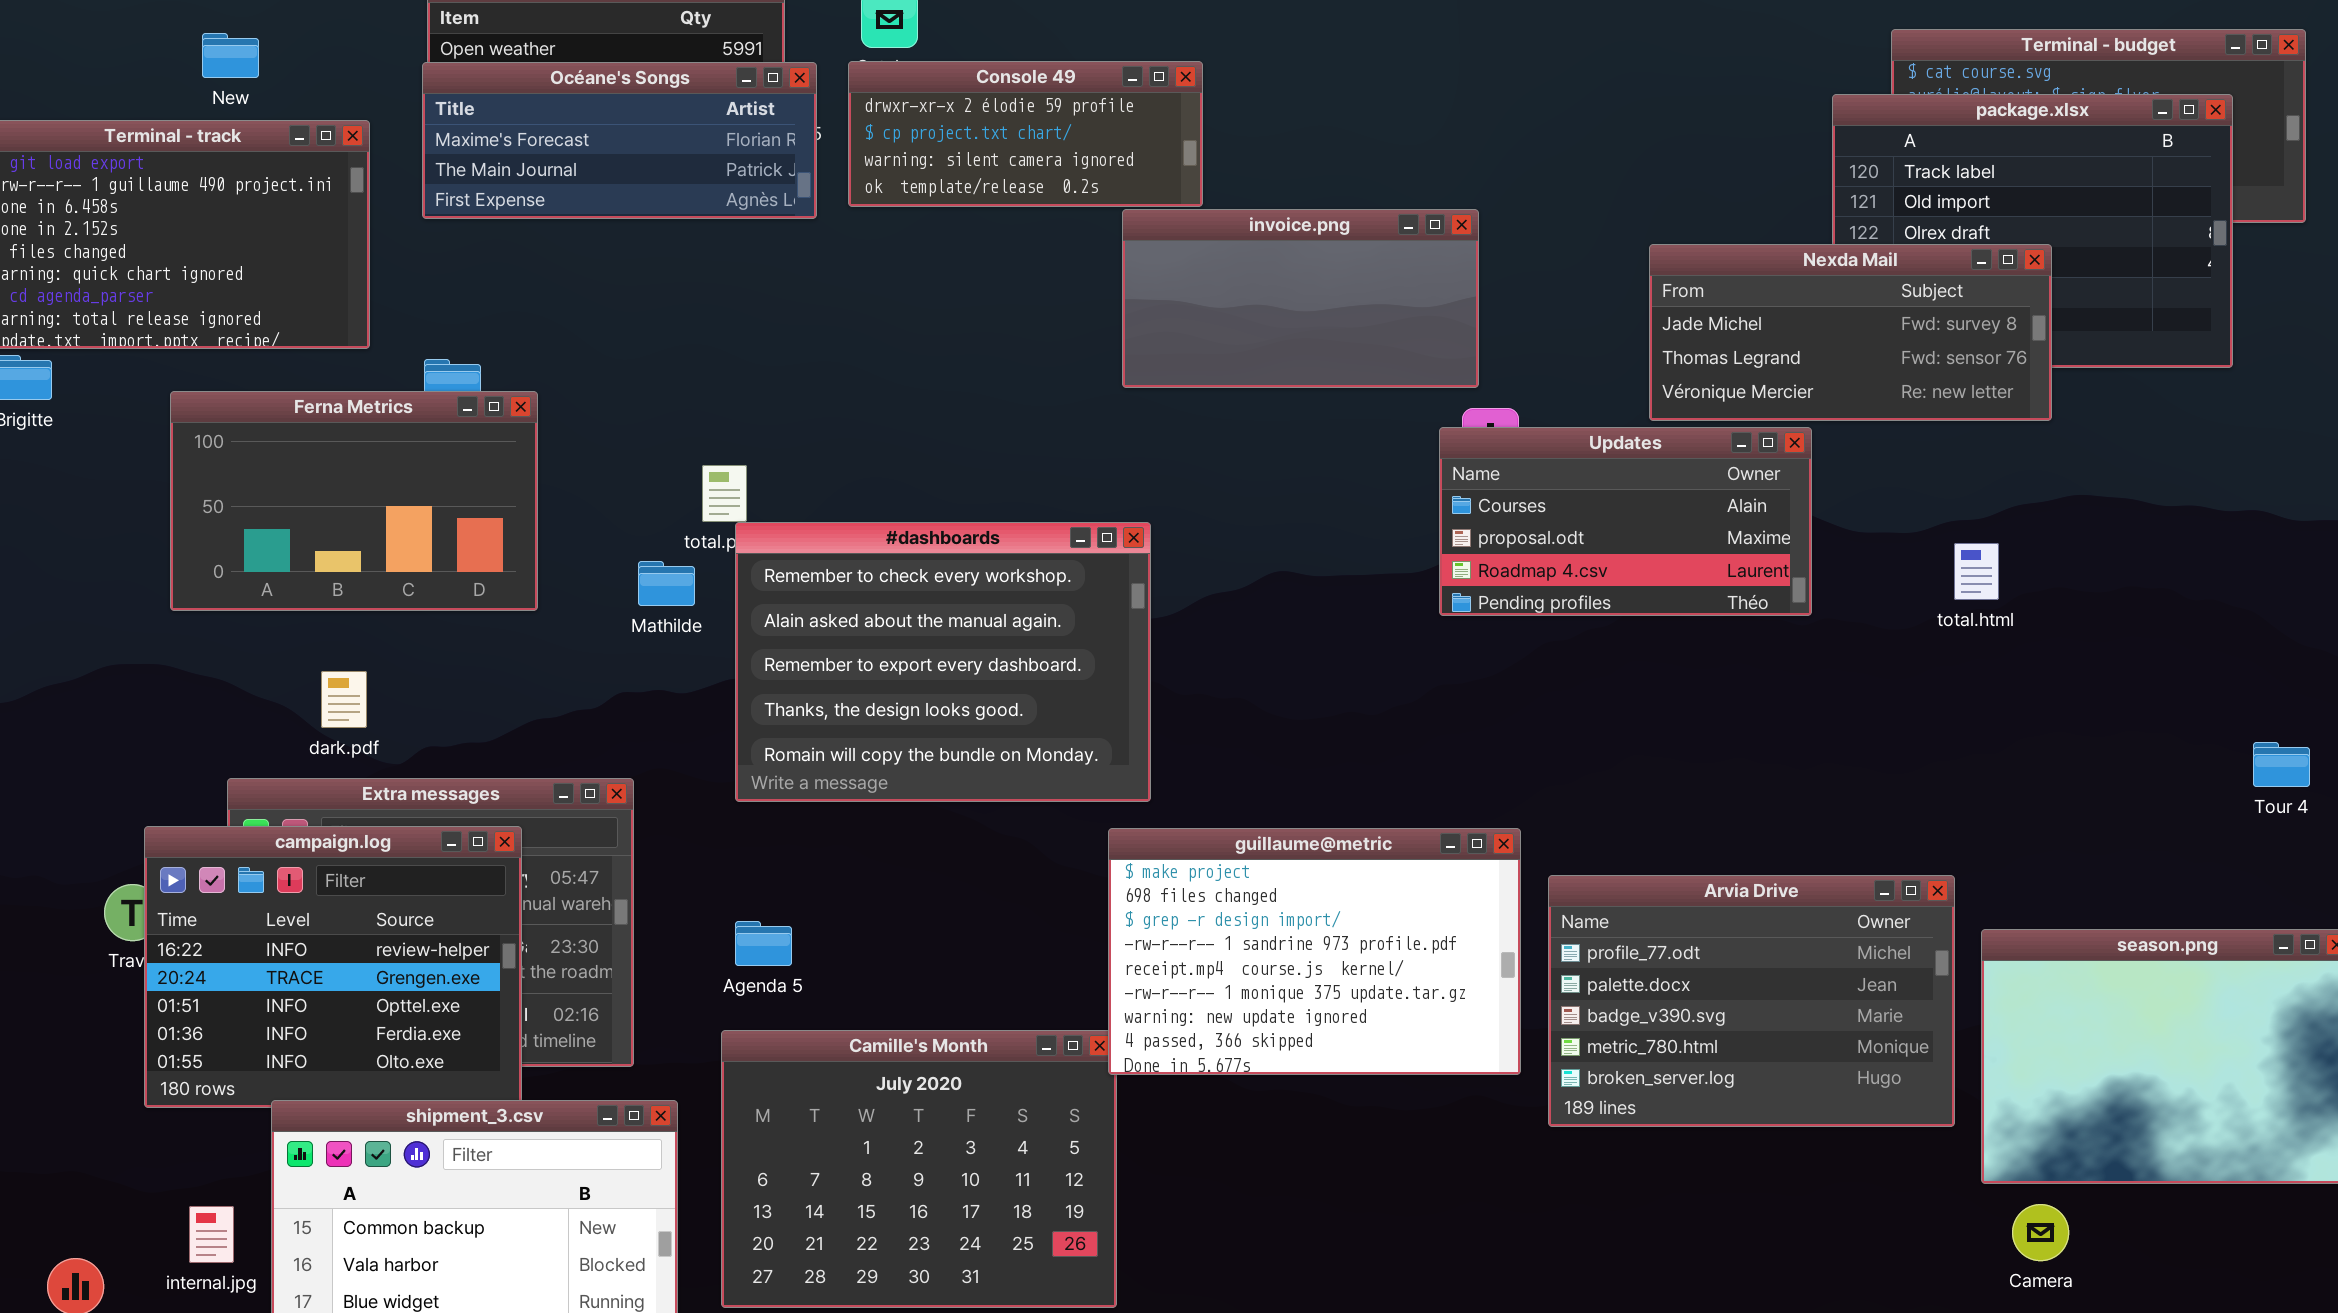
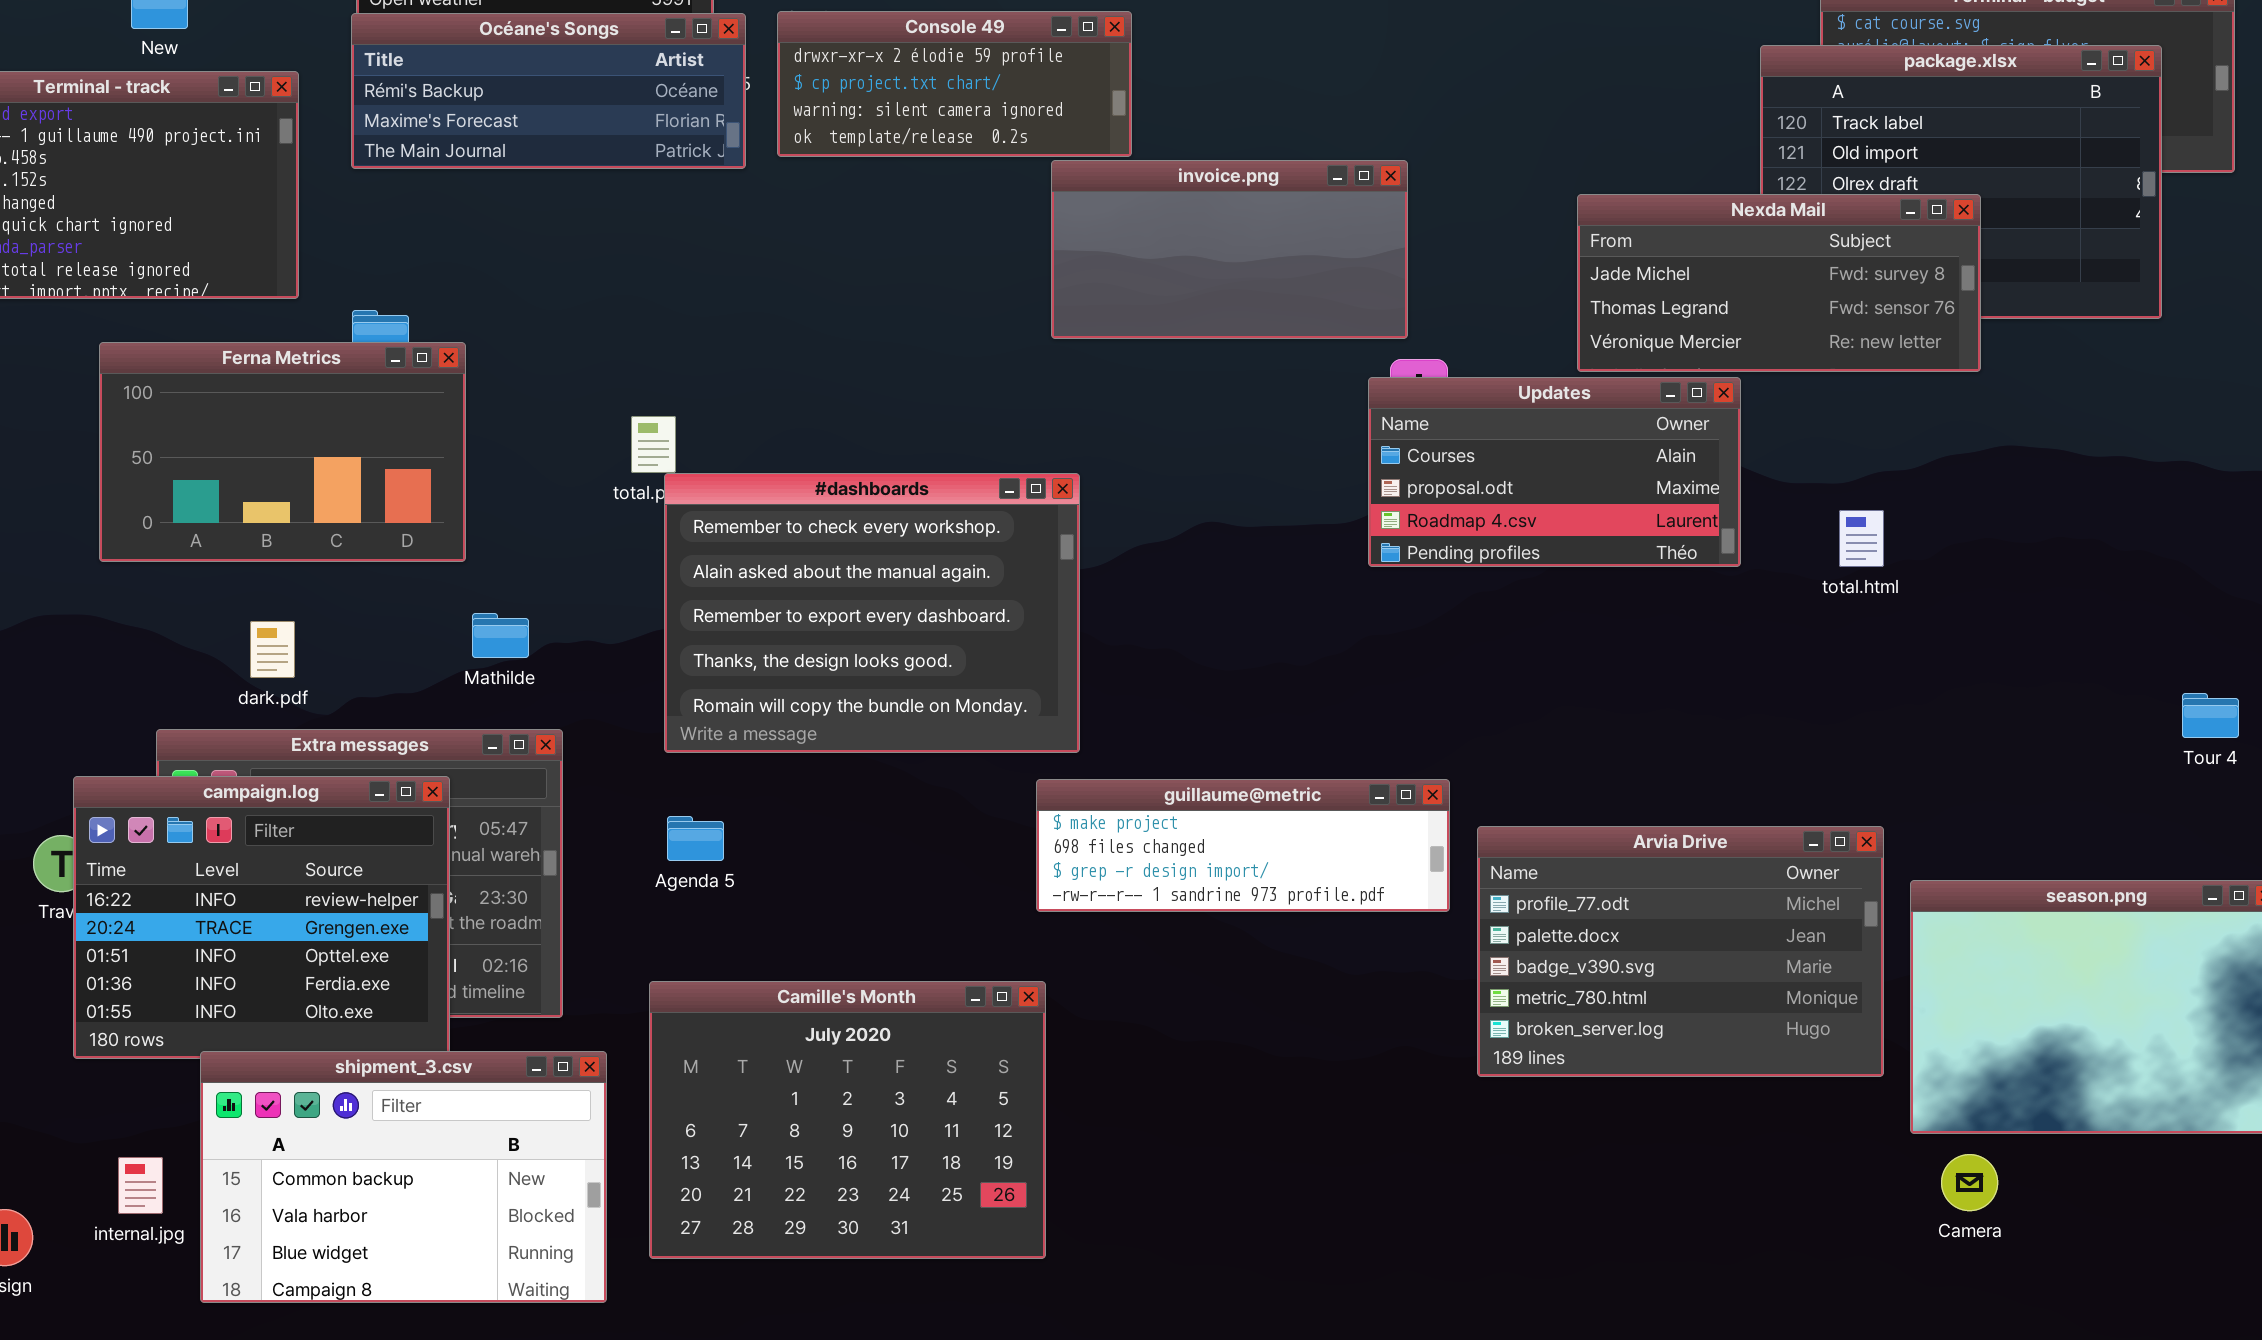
Océane's Songs: [422,62,817,219] -> [351,13,746,169], scrolled up 1 row
total.html: [1954,543,1999,600] -> [1839,510,1884,567], moved
Mathilde: [638,561,695,606] -> [472,613,529,658], moved
guillaume@metric: [1108,828,1521,1075] -> [1036,779,1450,912], resized
Agenda 5: [735,921,792,966] -> [667,816,724,861], moved

